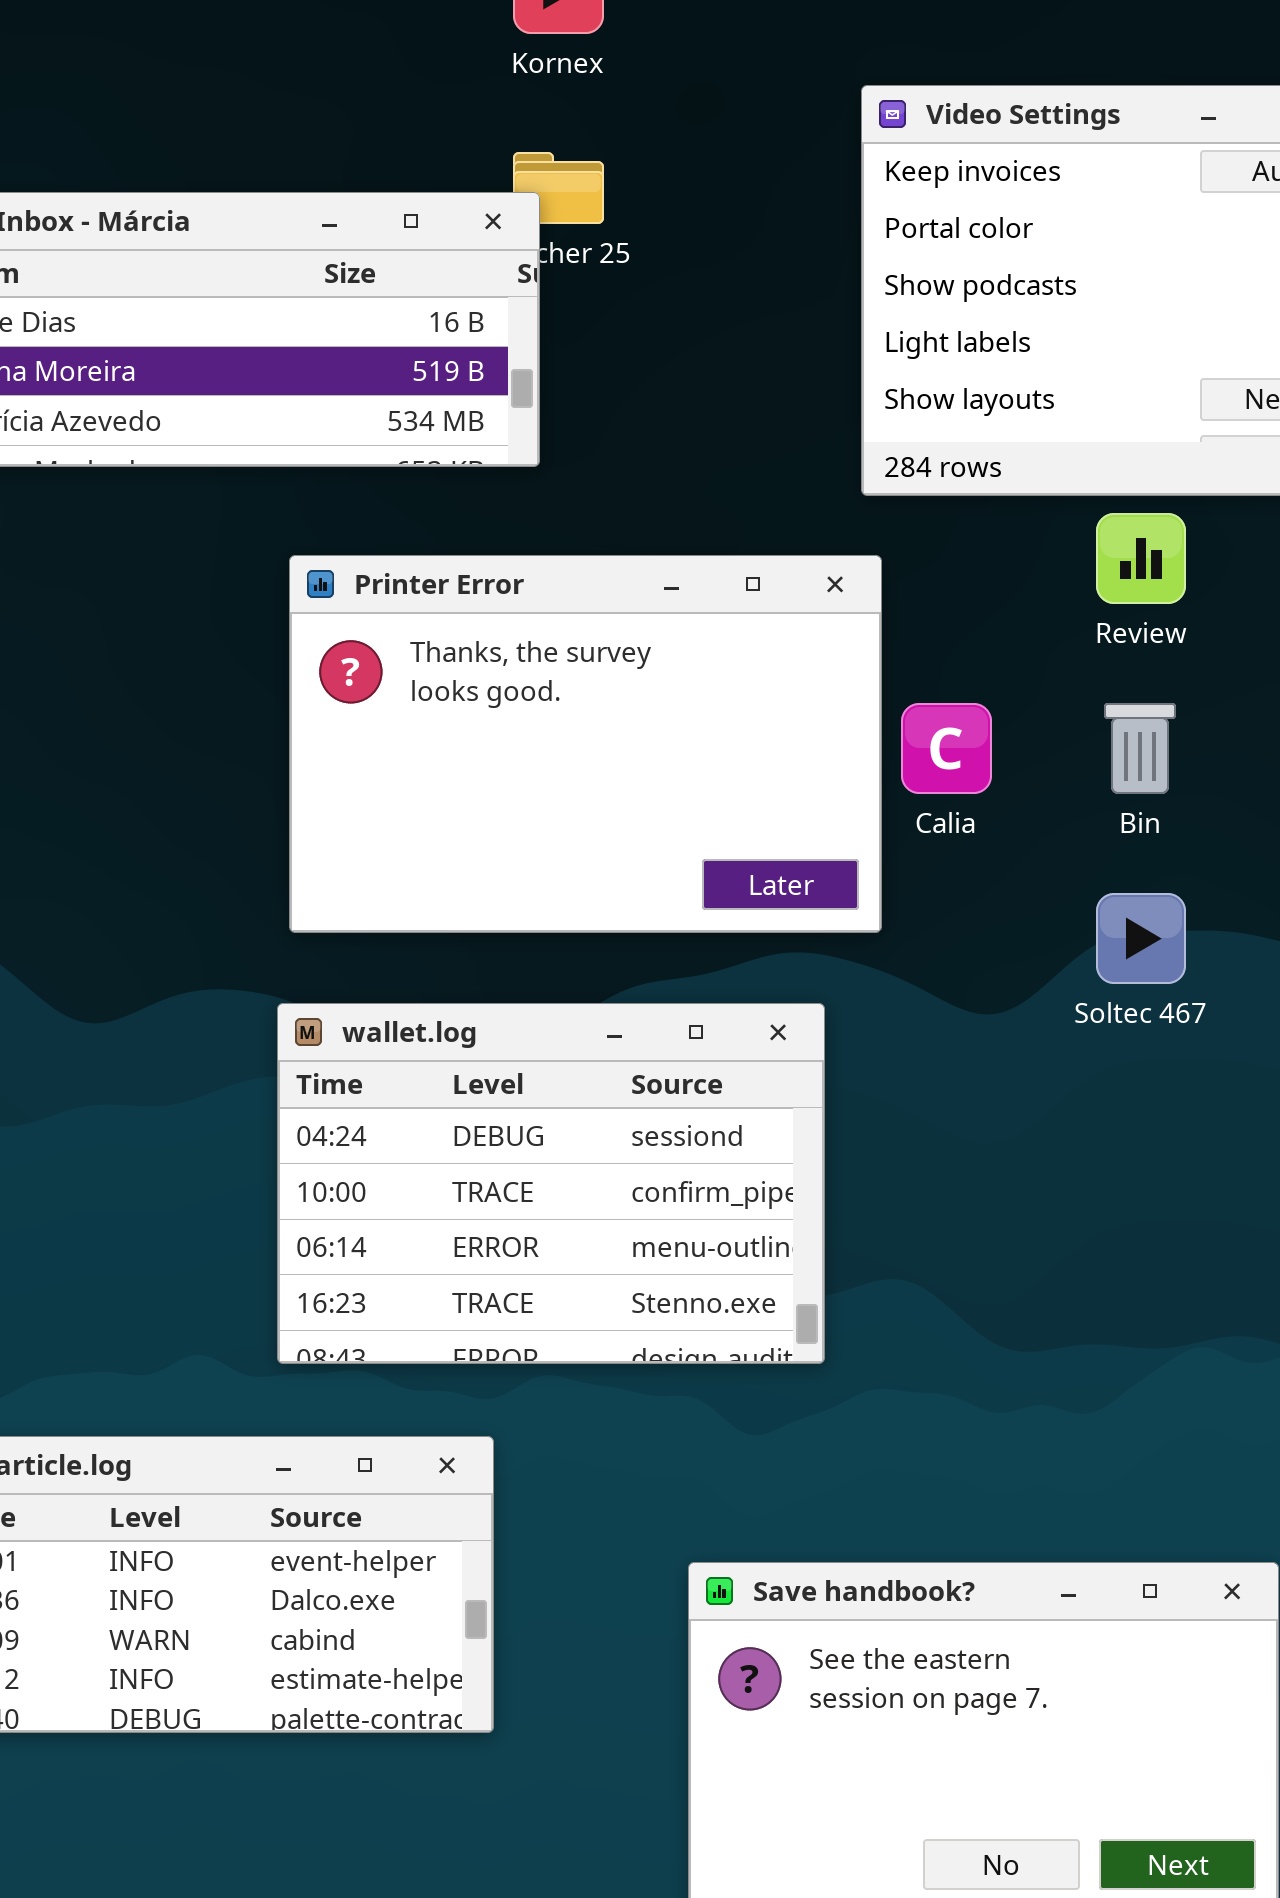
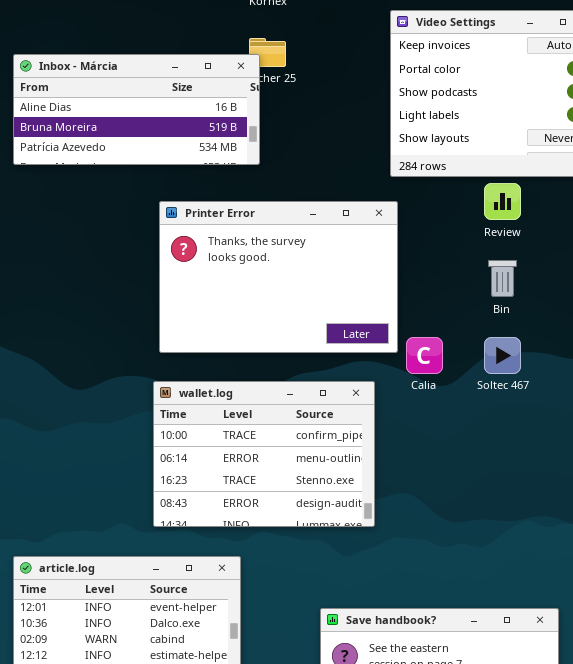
Calia: [901,703,992,794] -> [406,337,443,374], moved
wallet.log: [277,1003,825,1364] -> [153,381,375,527], scrolled down 1 row

